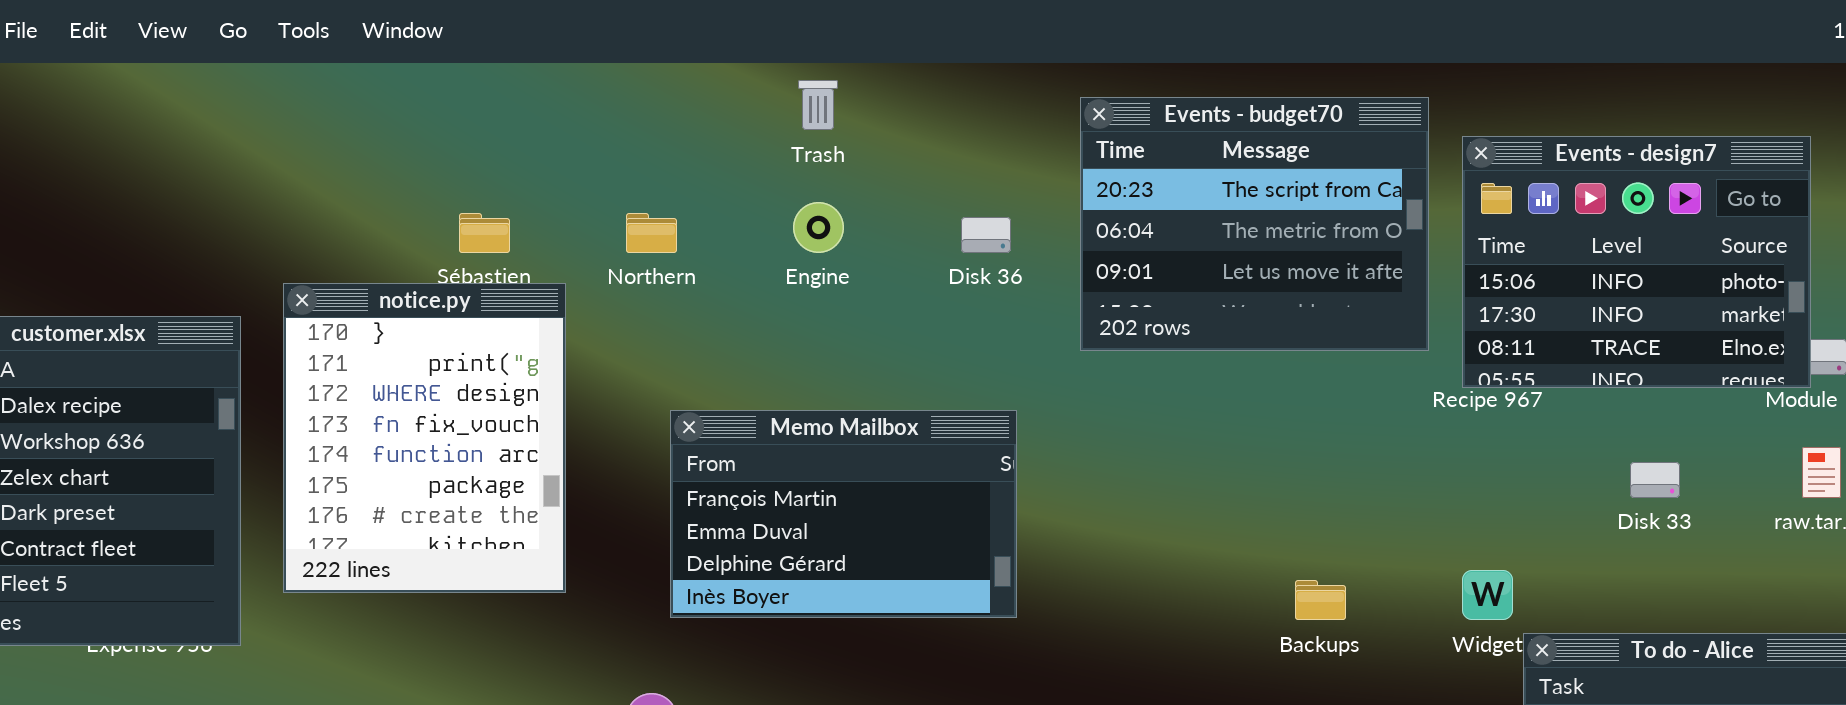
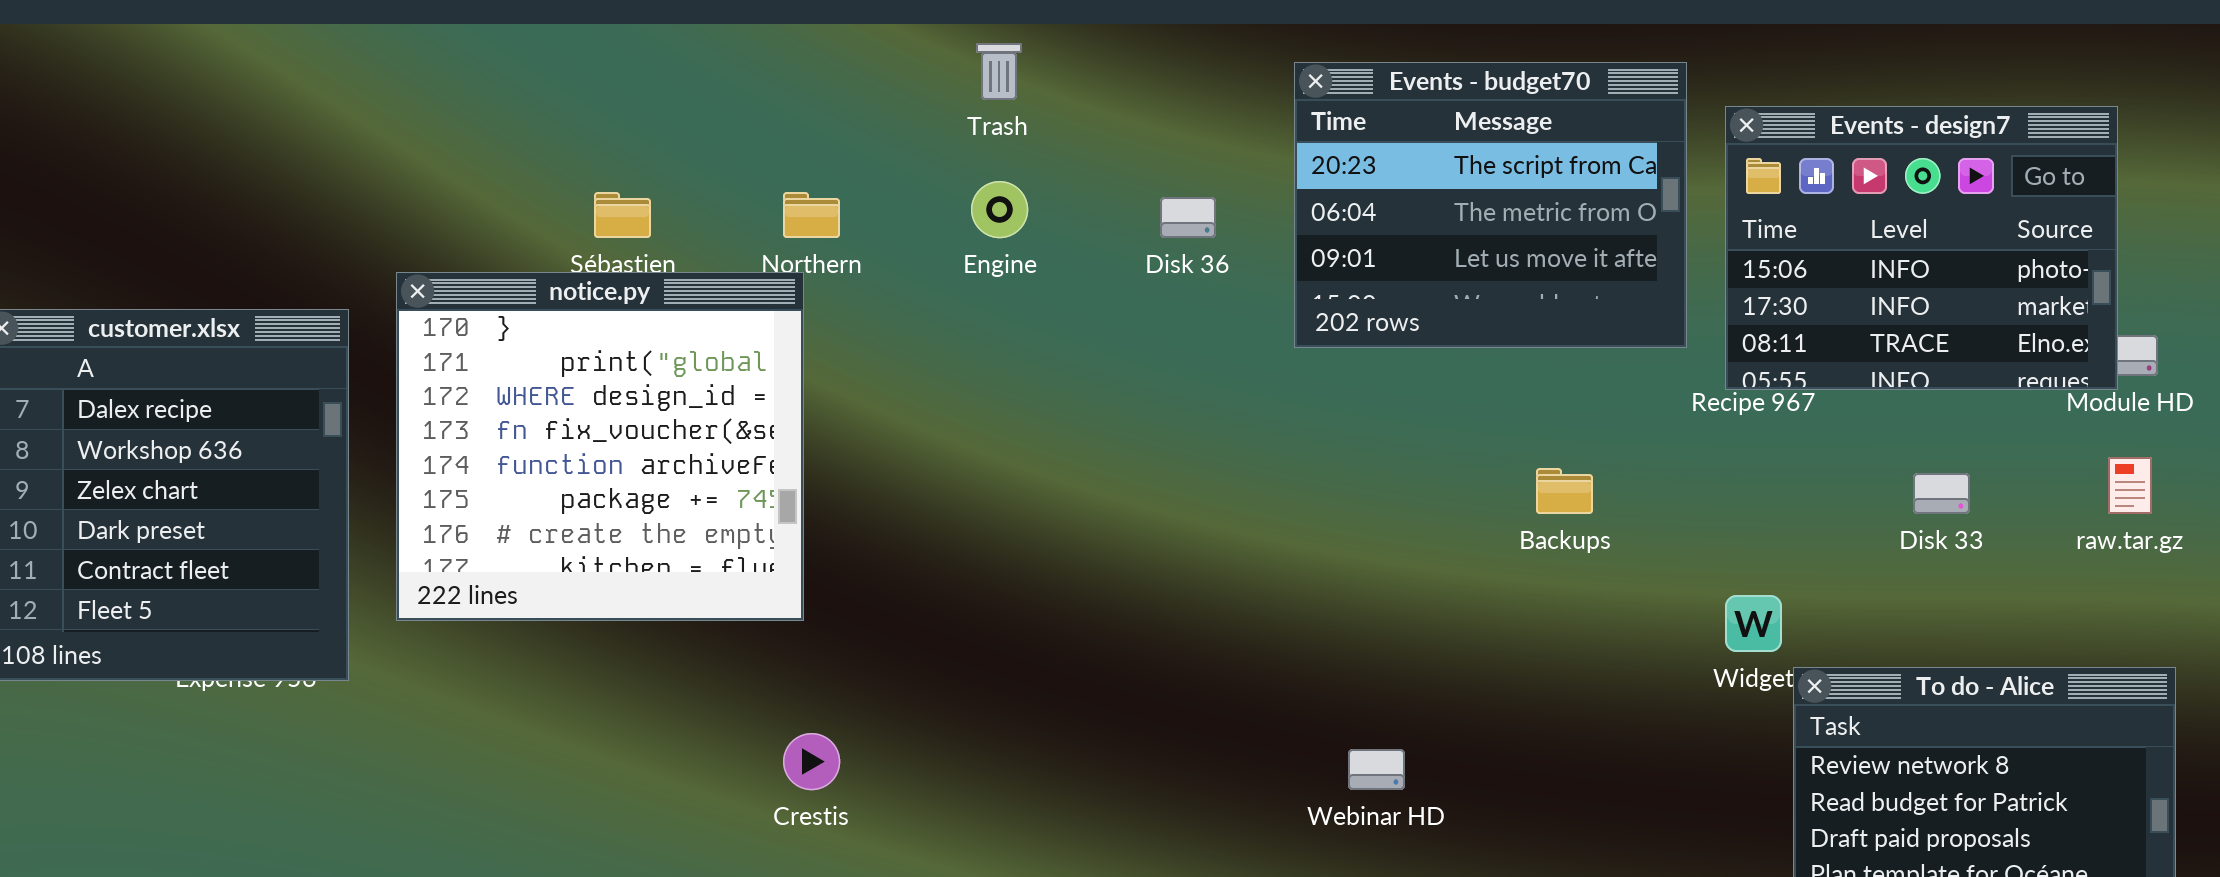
notice.py: [283,283,566,593] -> [396,272,804,621], resized
Memo Mailbox: [670,410,1017,618] -> none, closed
Backups: [1295,580,1346,620] -> [1536,468,1593,514], moved

